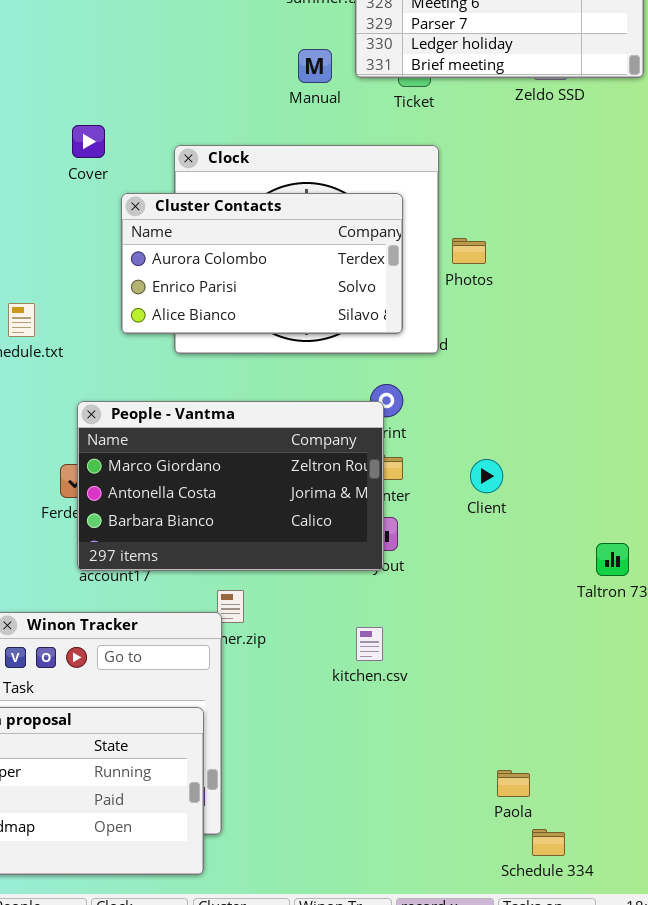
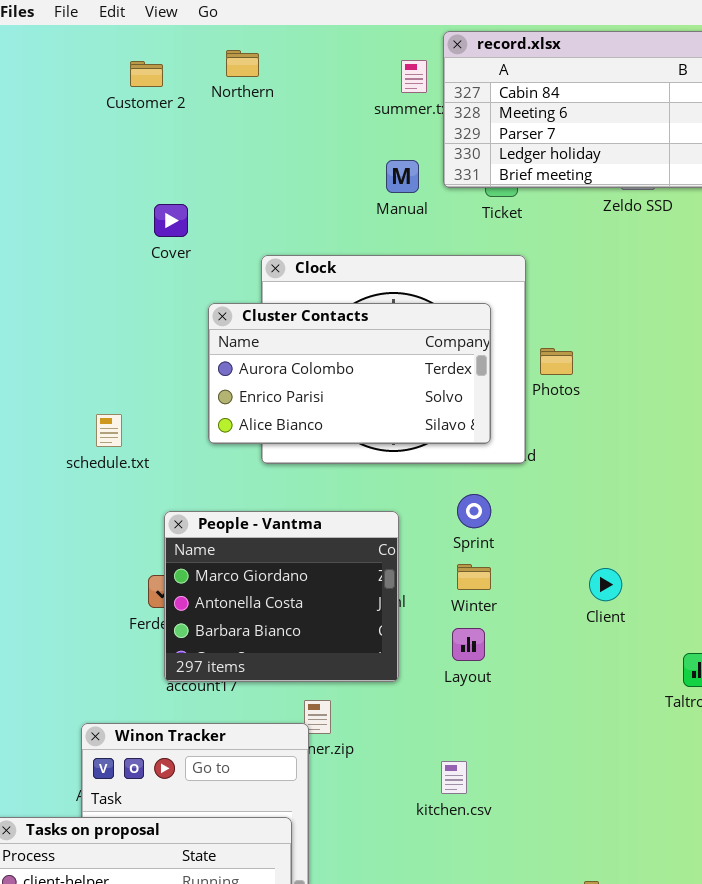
Cover: [72,125,105,158] -> [154,204,188,237], moved
People - Vantma: [77,401,384,571] -> [164,511,399,682], resized
Client: [470,459,503,493] -> [589,568,622,601], moved
kitchen.csv: [356,627,383,661] -> [441,761,467,794], moved

